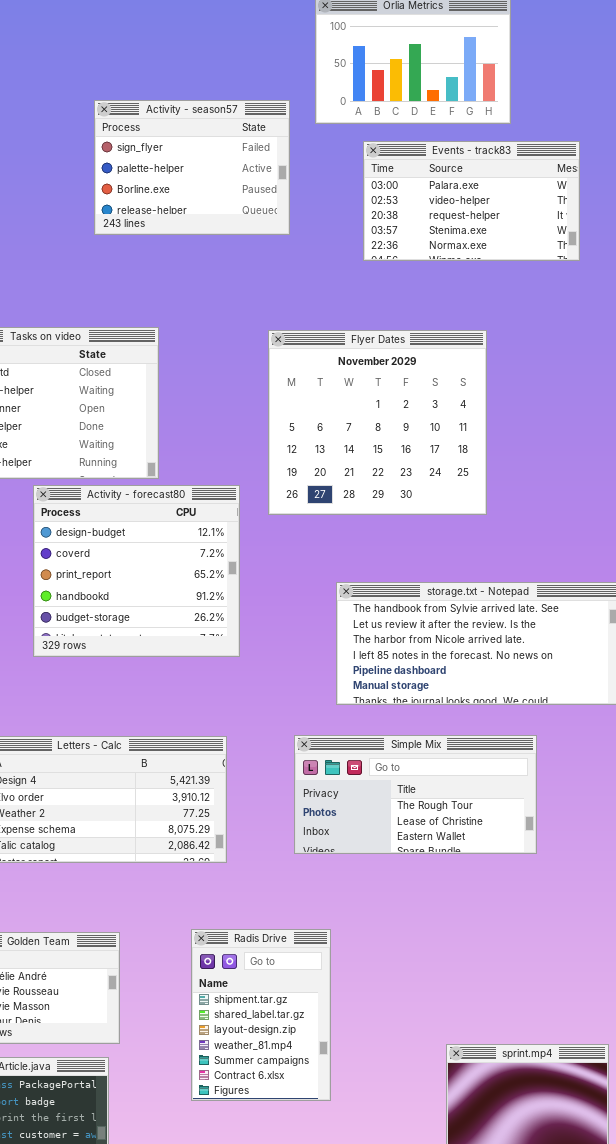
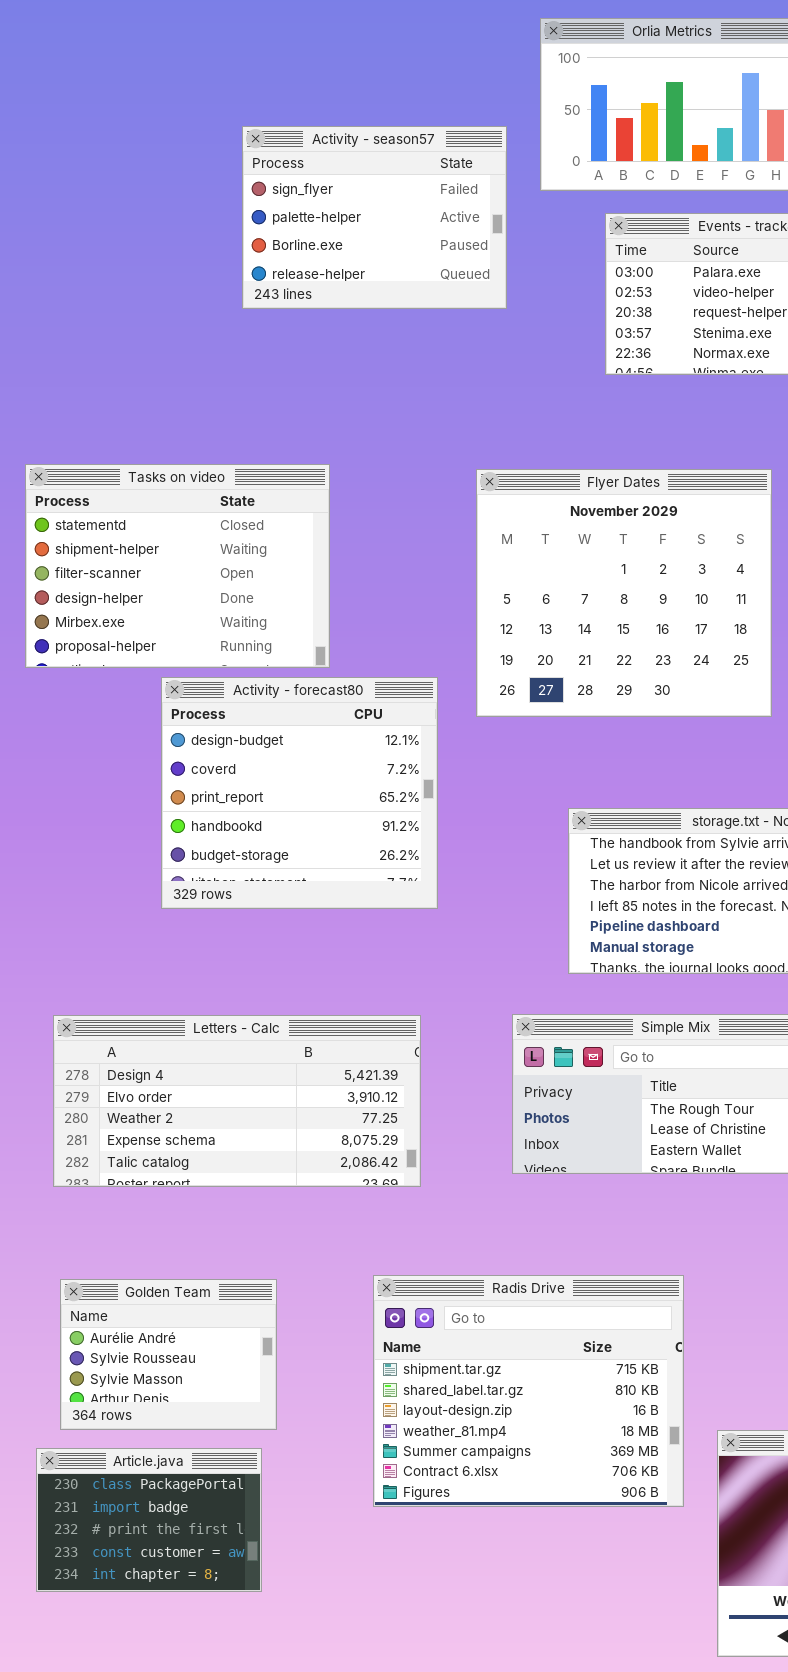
Activity - season57: [94,100,290,235] -> [242,126,507,309], moved
Radis Drive: [191,929,331,1101] -> [373,1275,684,1507], resized

